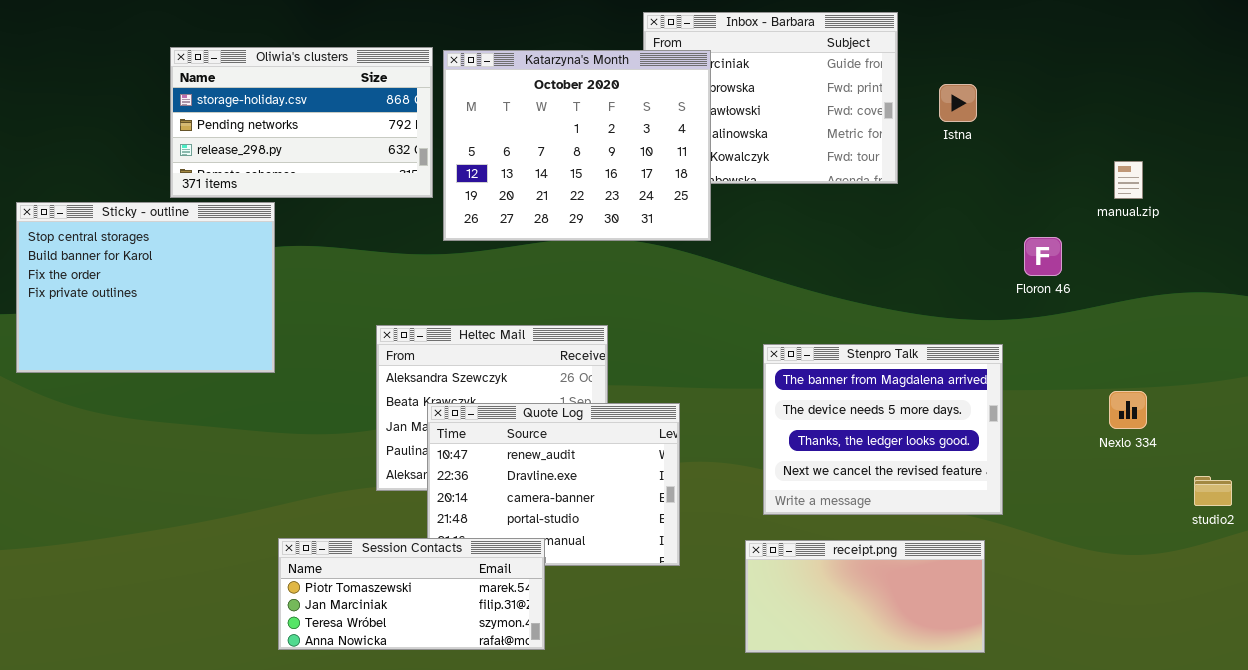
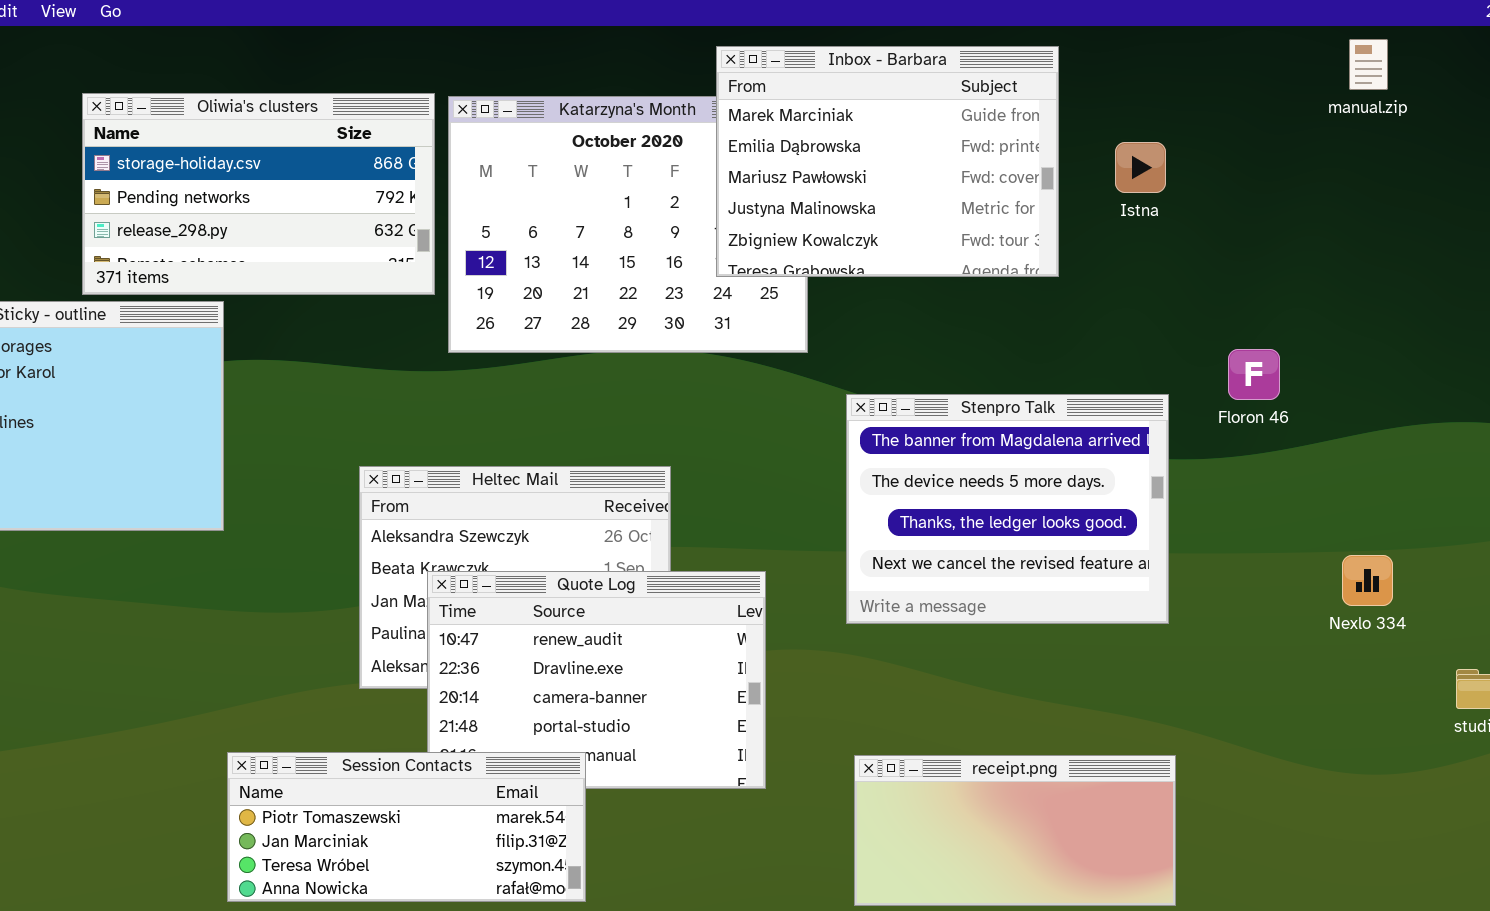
Inbox - Barbara: [643,12,898,184] -> [716,46,1059,277], raised
manual.zip: [1114,161,1143,199] -> [1349,39,1388,90], moved
Stenpro Talk: [763,344,1003,515] -> [846,394,1169,624], moved

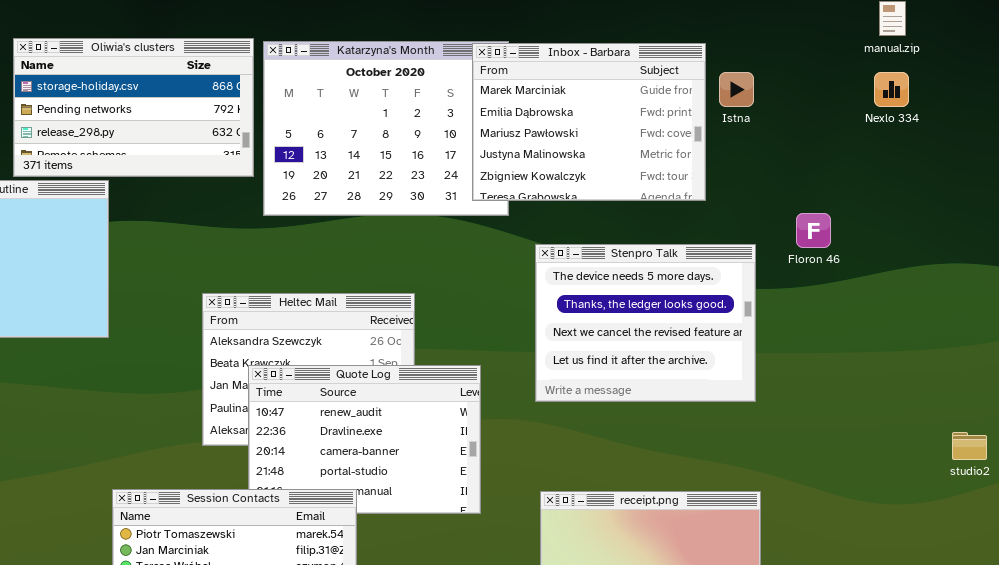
Inbox - Barbara: [716,46,1059,277] -> [472,43,706,201], moved
Stenpro Talk: [846,394,1169,624] -> [535,244,756,402], scrolled down 1 row
Nexlo 334: [1342,555,1393,606] -> [874,72,909,107], moved

